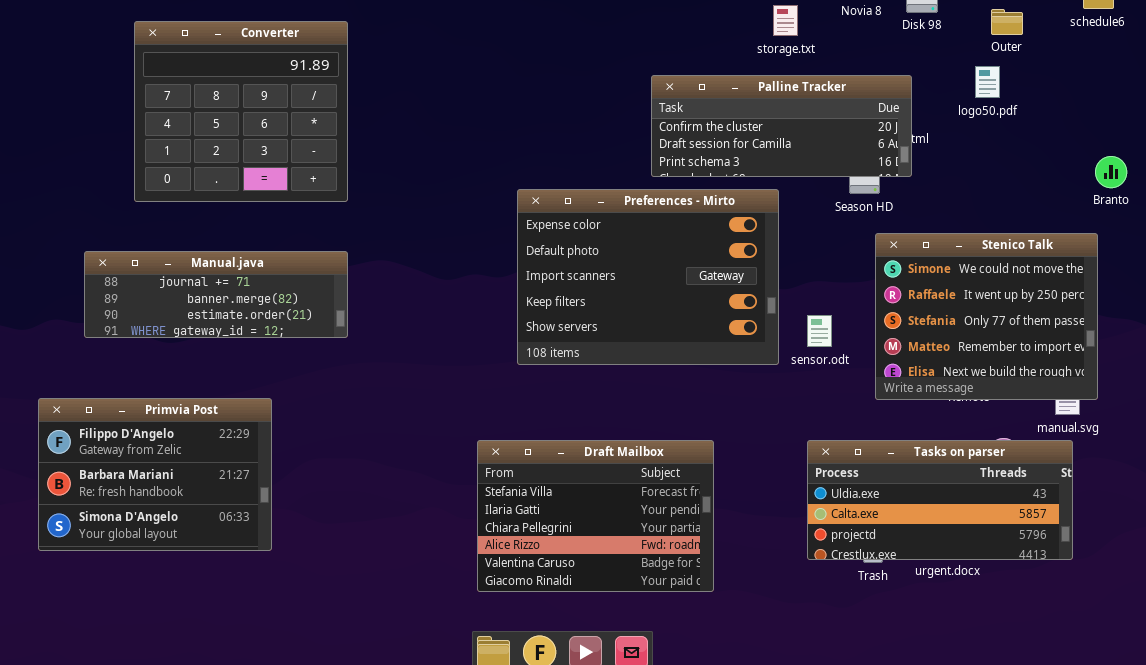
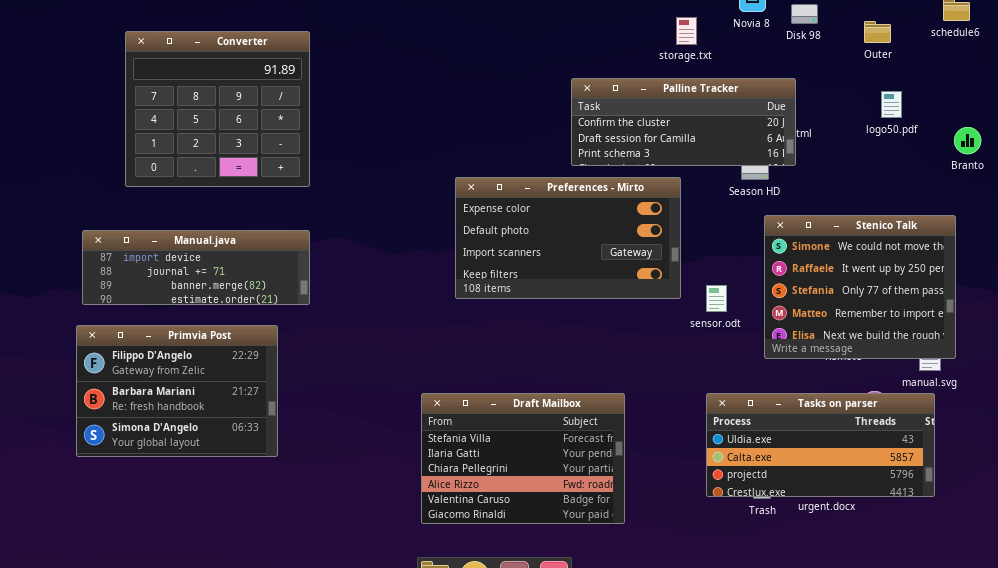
logo50.pdf: [975,66,1000,98] -> [881,91,902,118], moved
Branto: [1095,156,1127,188] -> [954,127,981,154], moved
Preferences - Mirto: [517,189,779,365] -> [455,177,681,299], resized
Manual.java: [84,251,348,338] -> [82,230,310,305], scrolled up 1 row
Primvia Post: [38,398,272,551] -> [76,325,278,457], moved

